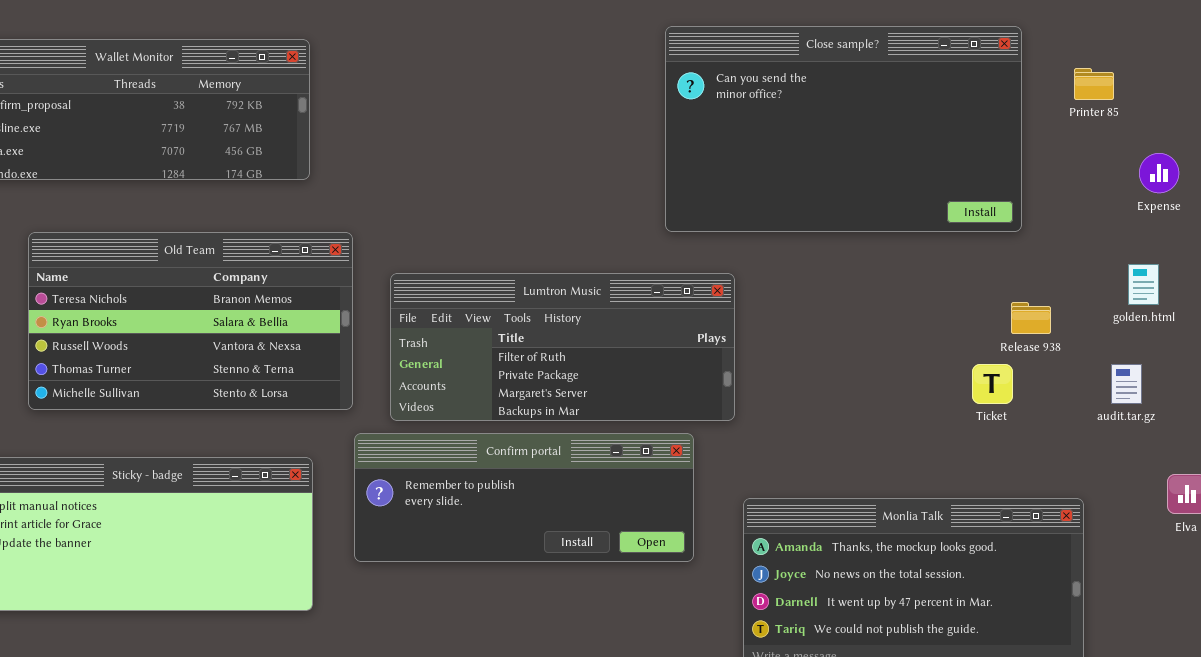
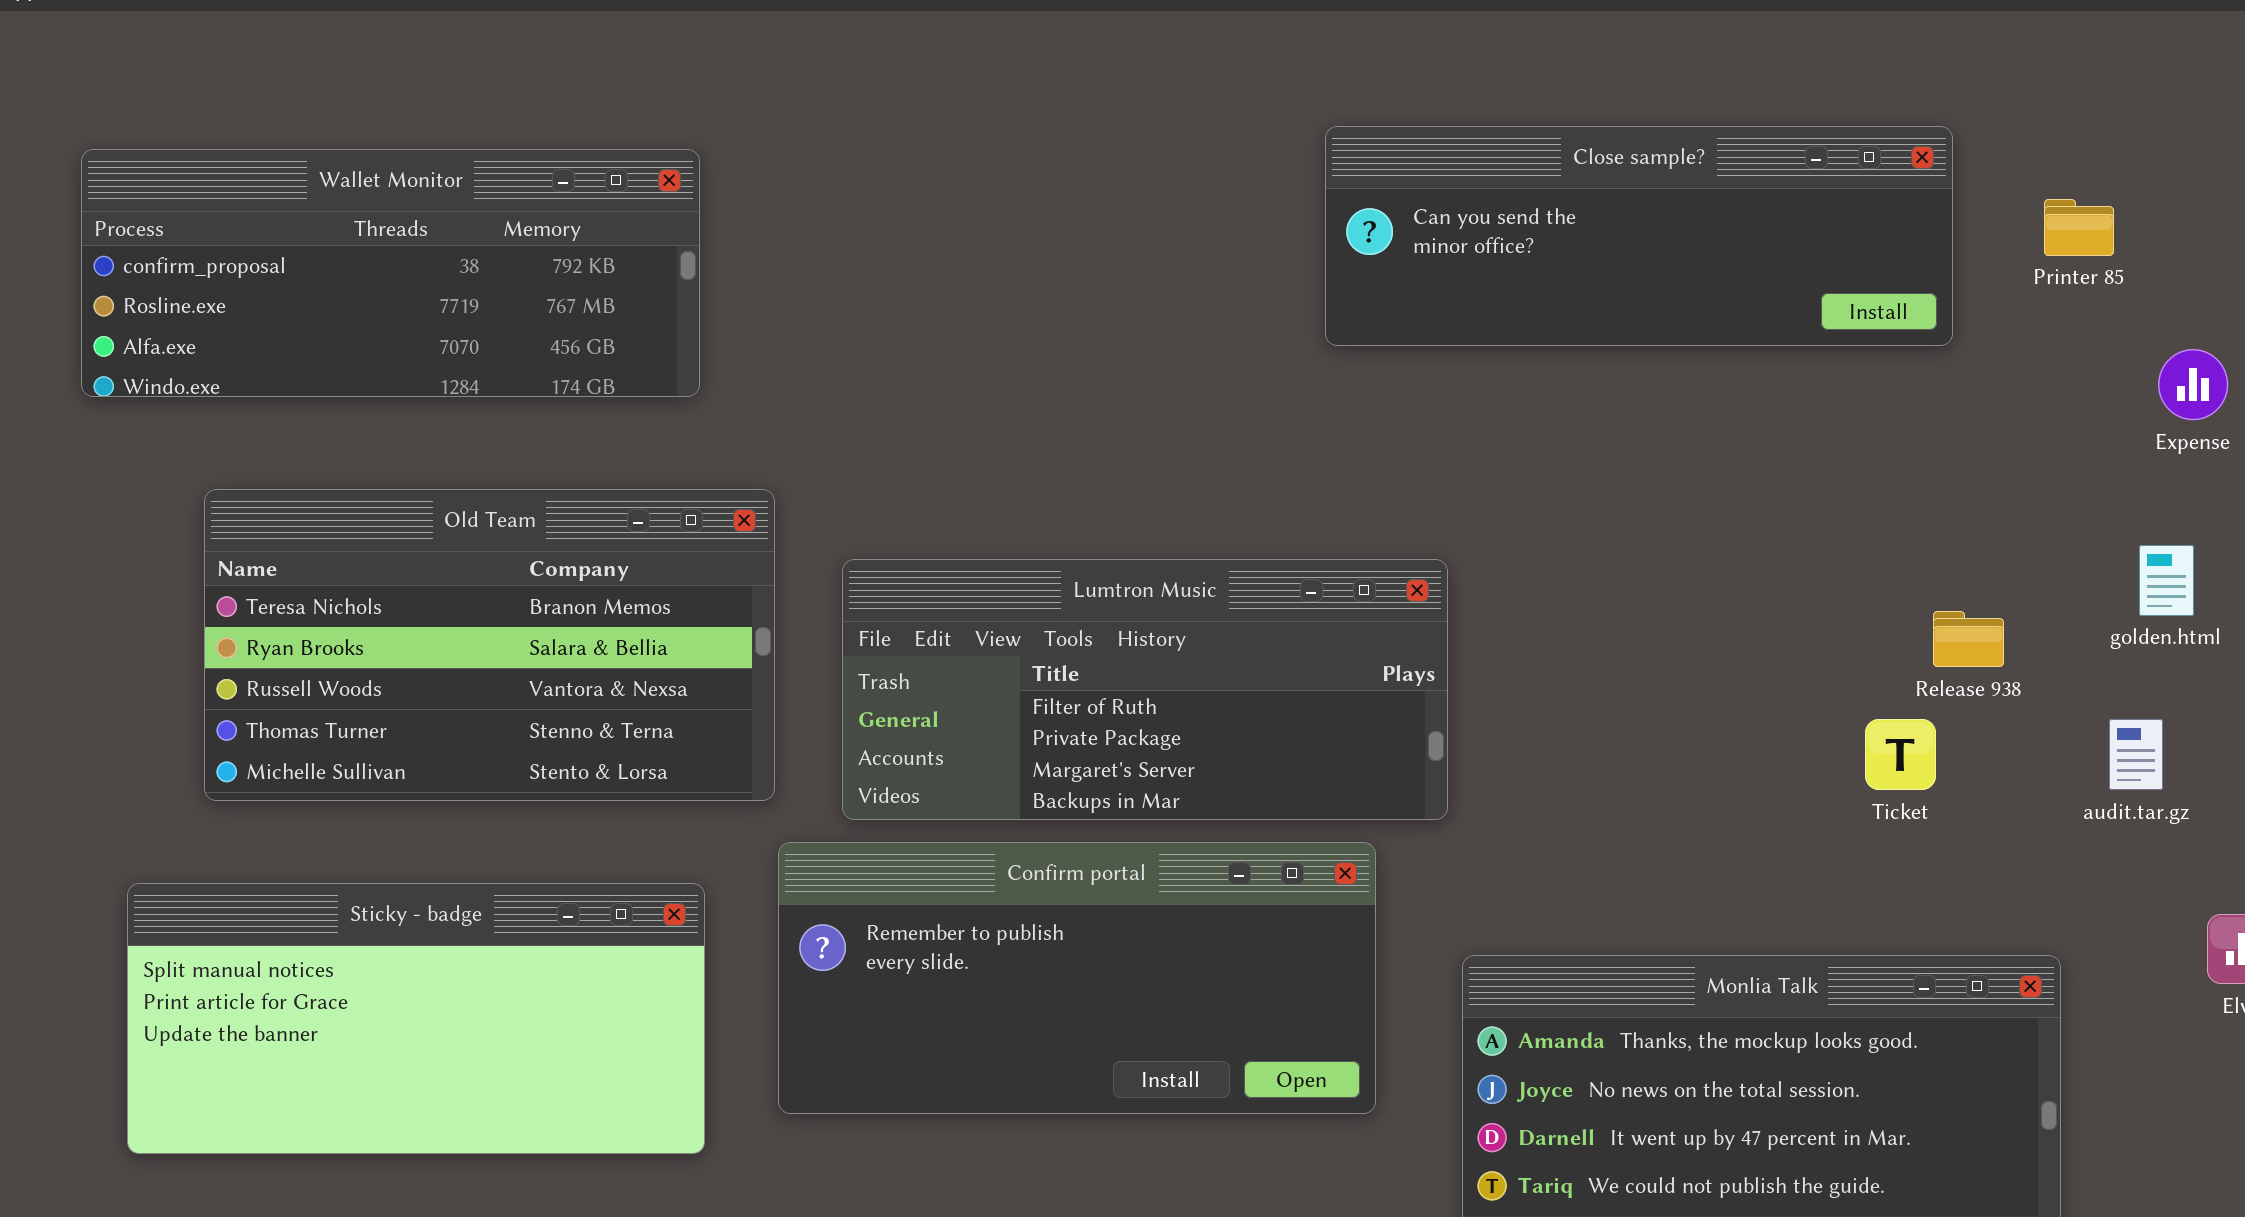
Close sample?: [665,26,1022,232] -> [1325,126,1953,346], resized
Confirm portal: [354,433,694,562] -> [778,842,1376,1114], resized

